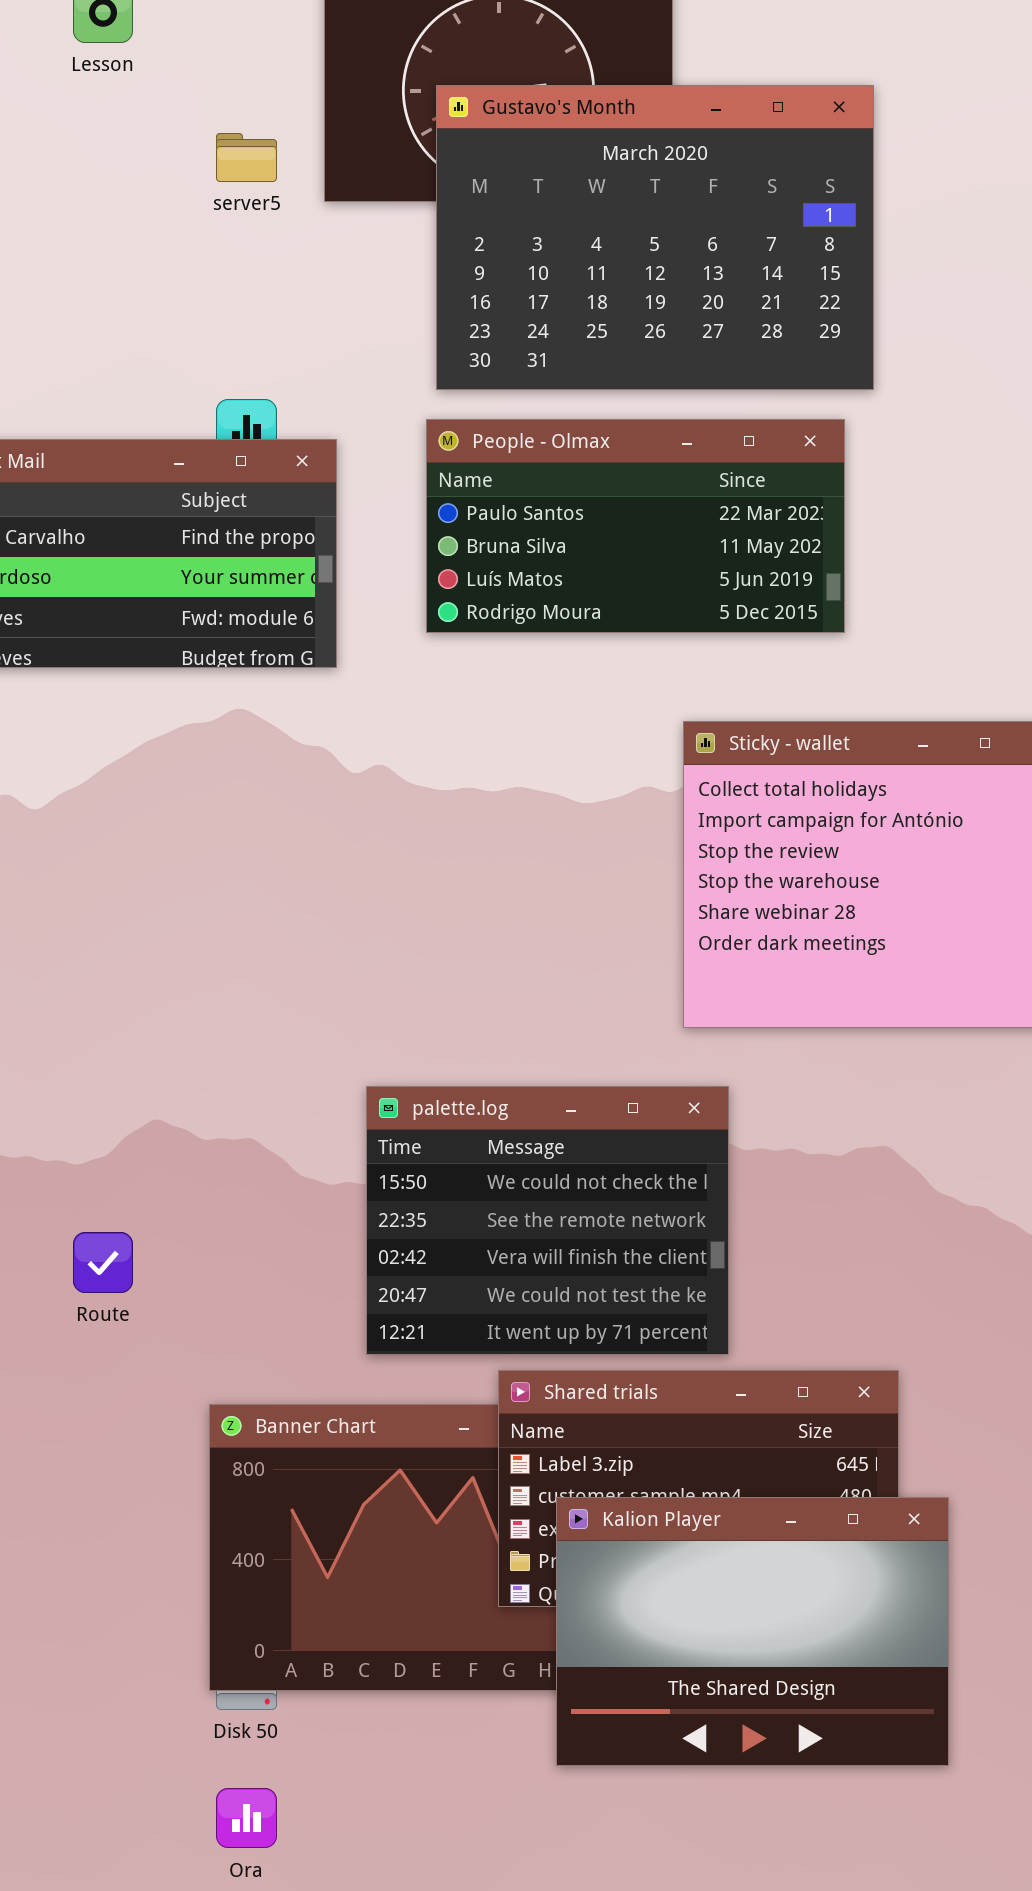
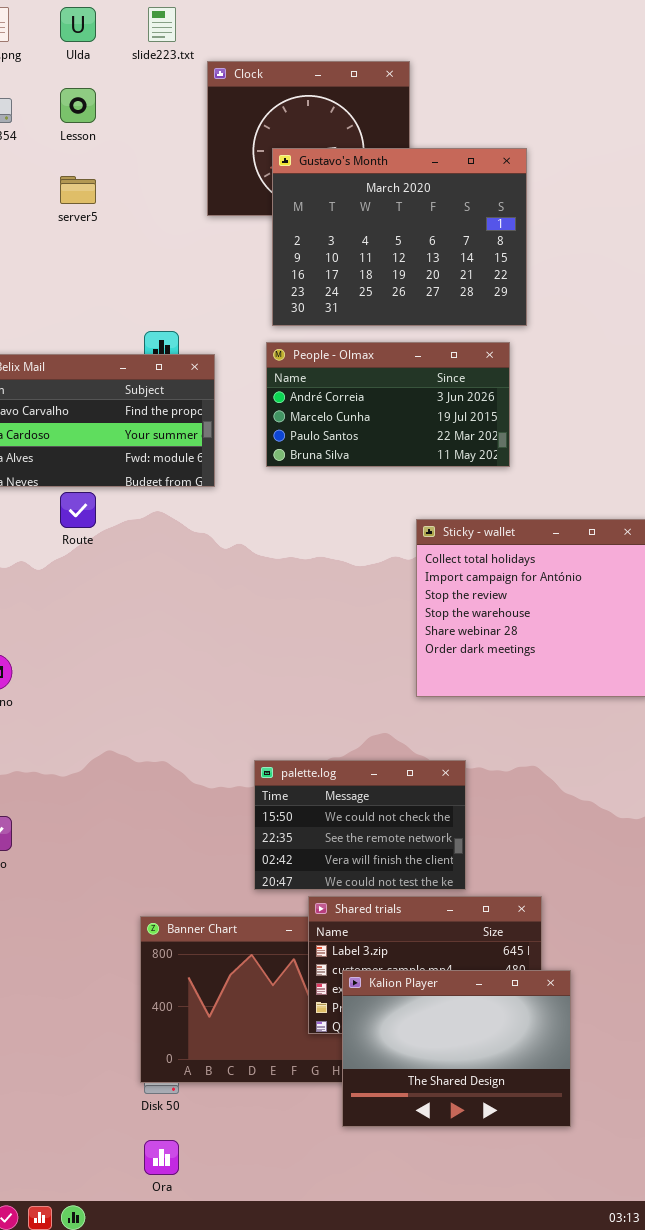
server5: [216,133,277,182] -> [60,176,96,204], moved
People - Olmax: [426,419,845,633] -> [266,342,510,467], scrolled up 2 rows
palette.log: [366,1086,729,1355] -> [254,760,466,890], moved, resized
Route: [73,1232,133,1293] -> [60,492,96,528], moved

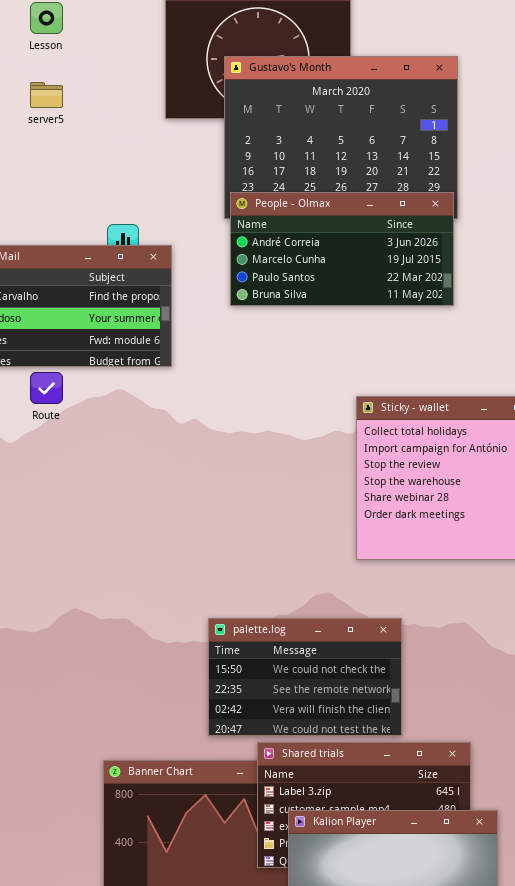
People - Olmax: [266,342,510,467] -> [230,192,454,306], moved

